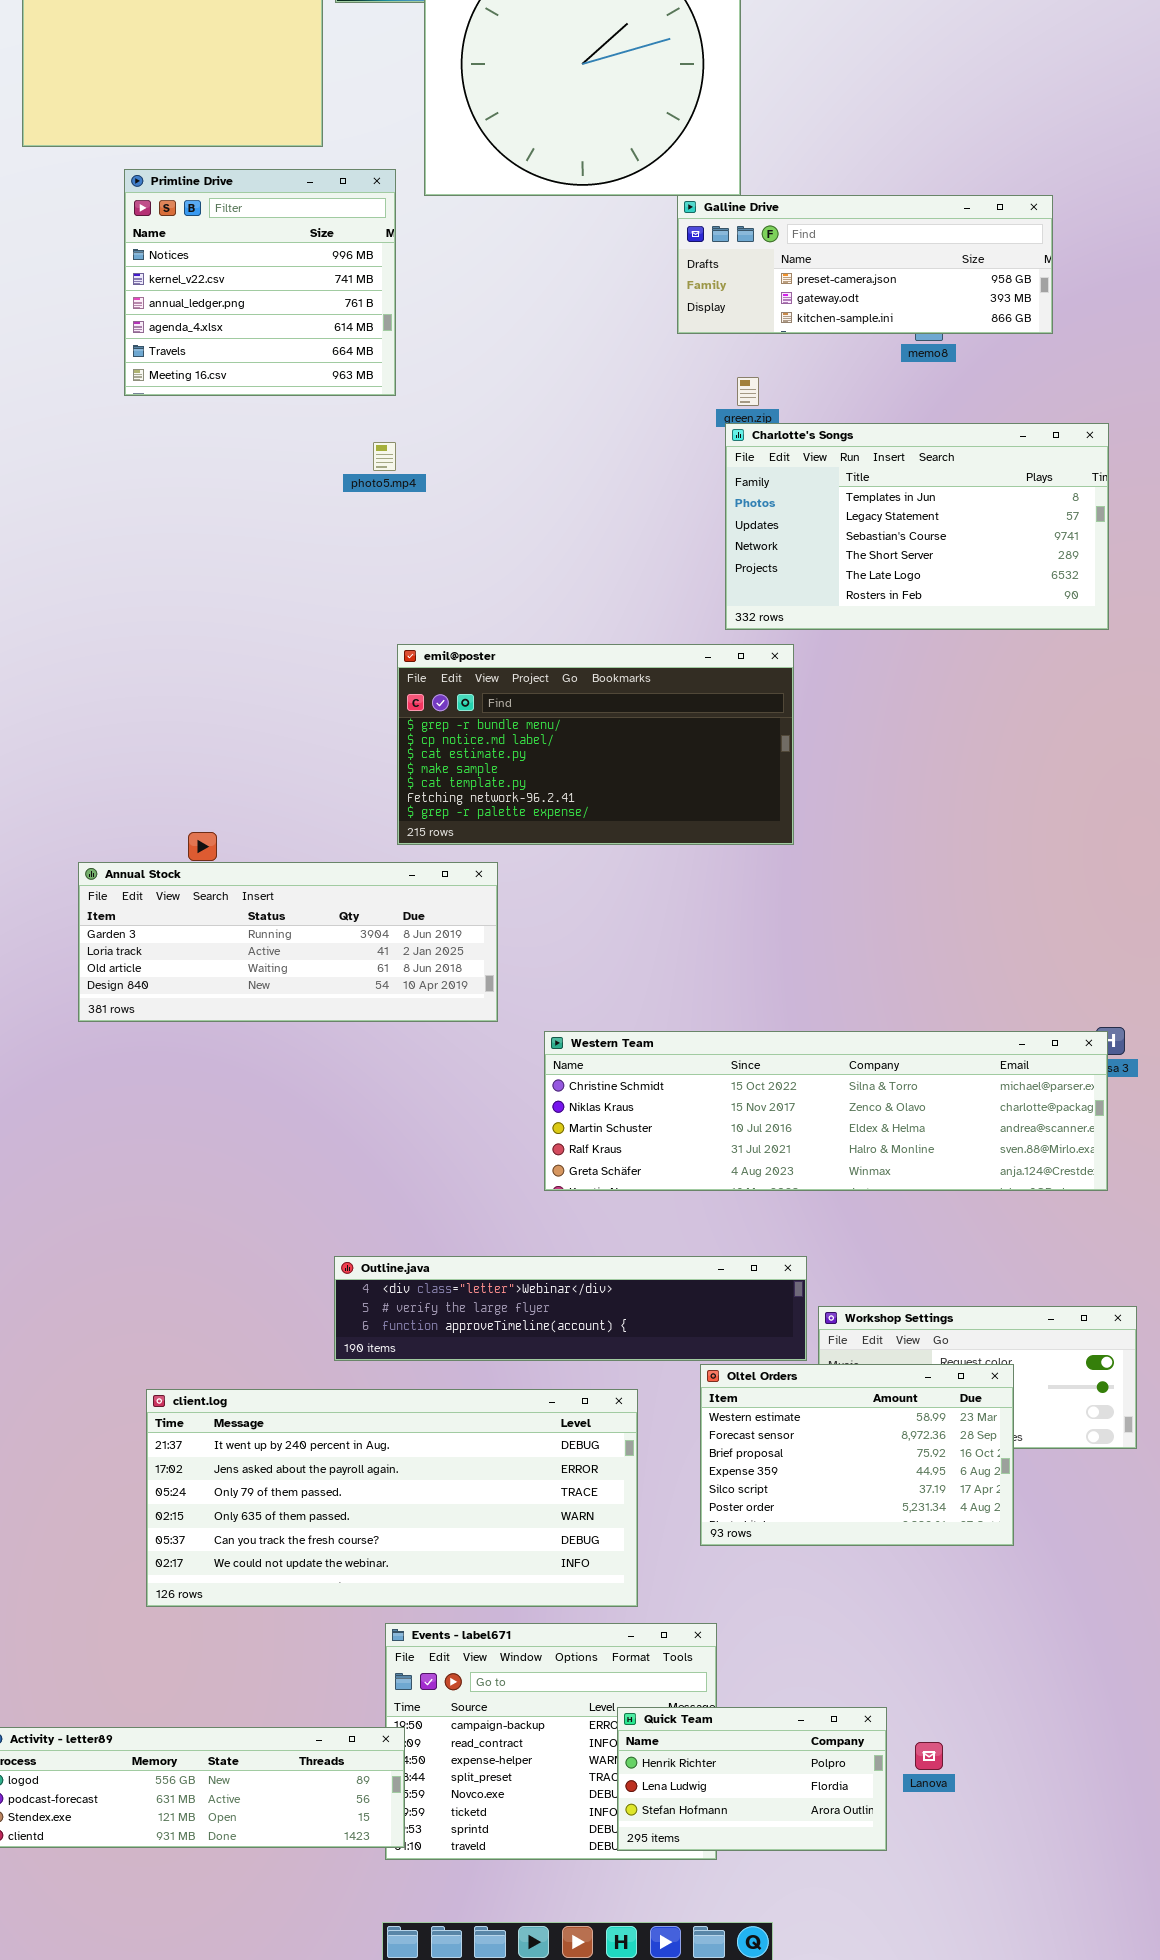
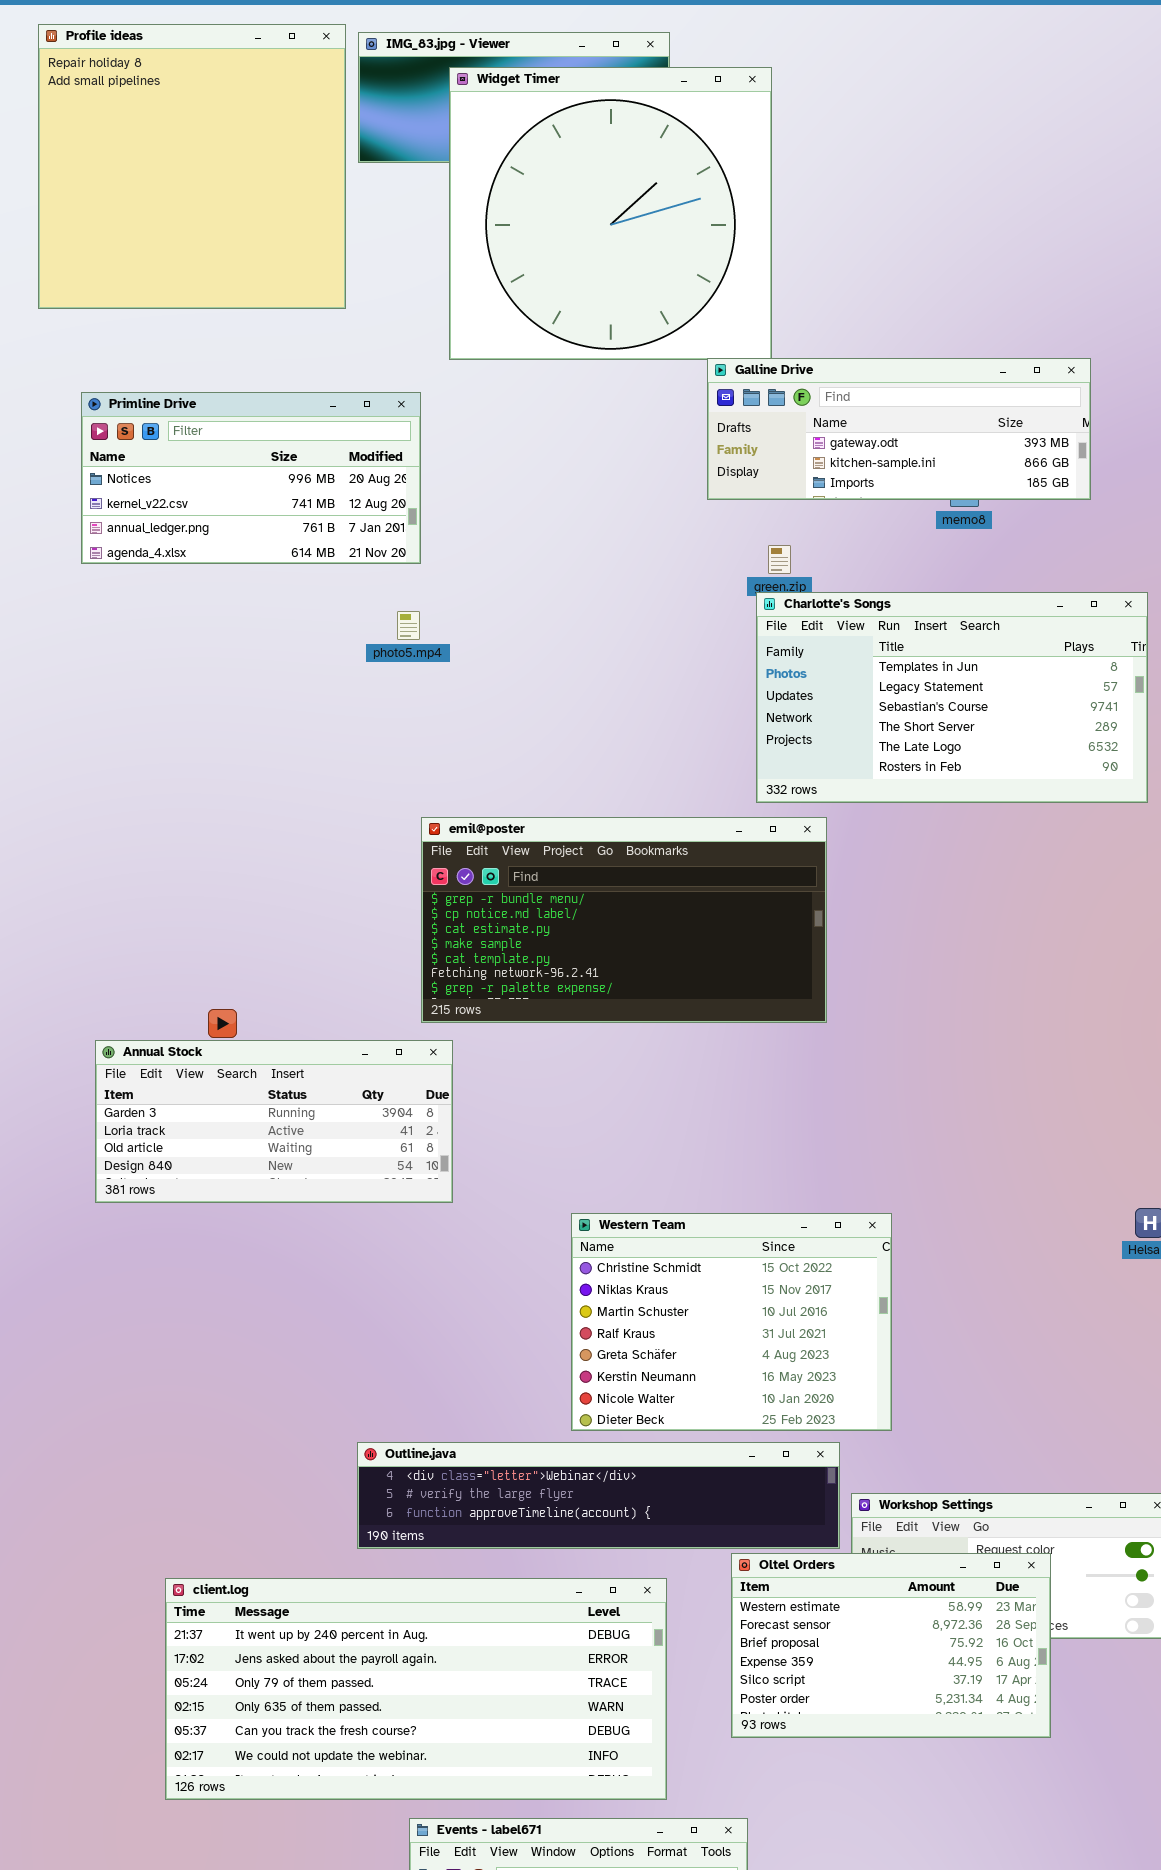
Primline Drive: [124,169,396,396] -> [81,392,421,564], resized
Galline Drive: [677,195,1053,334] -> [707,358,1091,500], scrolled down 1 row
Annual Stock: [78,862,498,1022] -> [95,1040,453,1203], resized
Western Team: [544,1031,1108,1191] -> [571,1213,892,1431], resized

